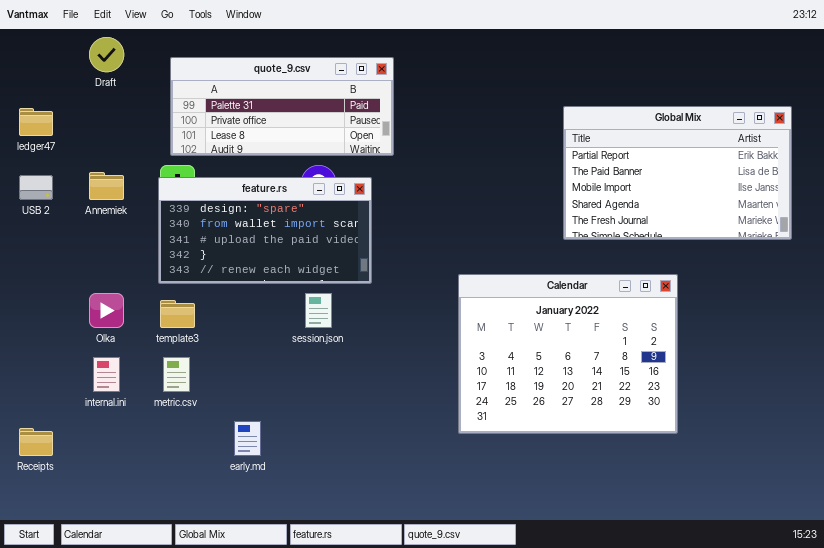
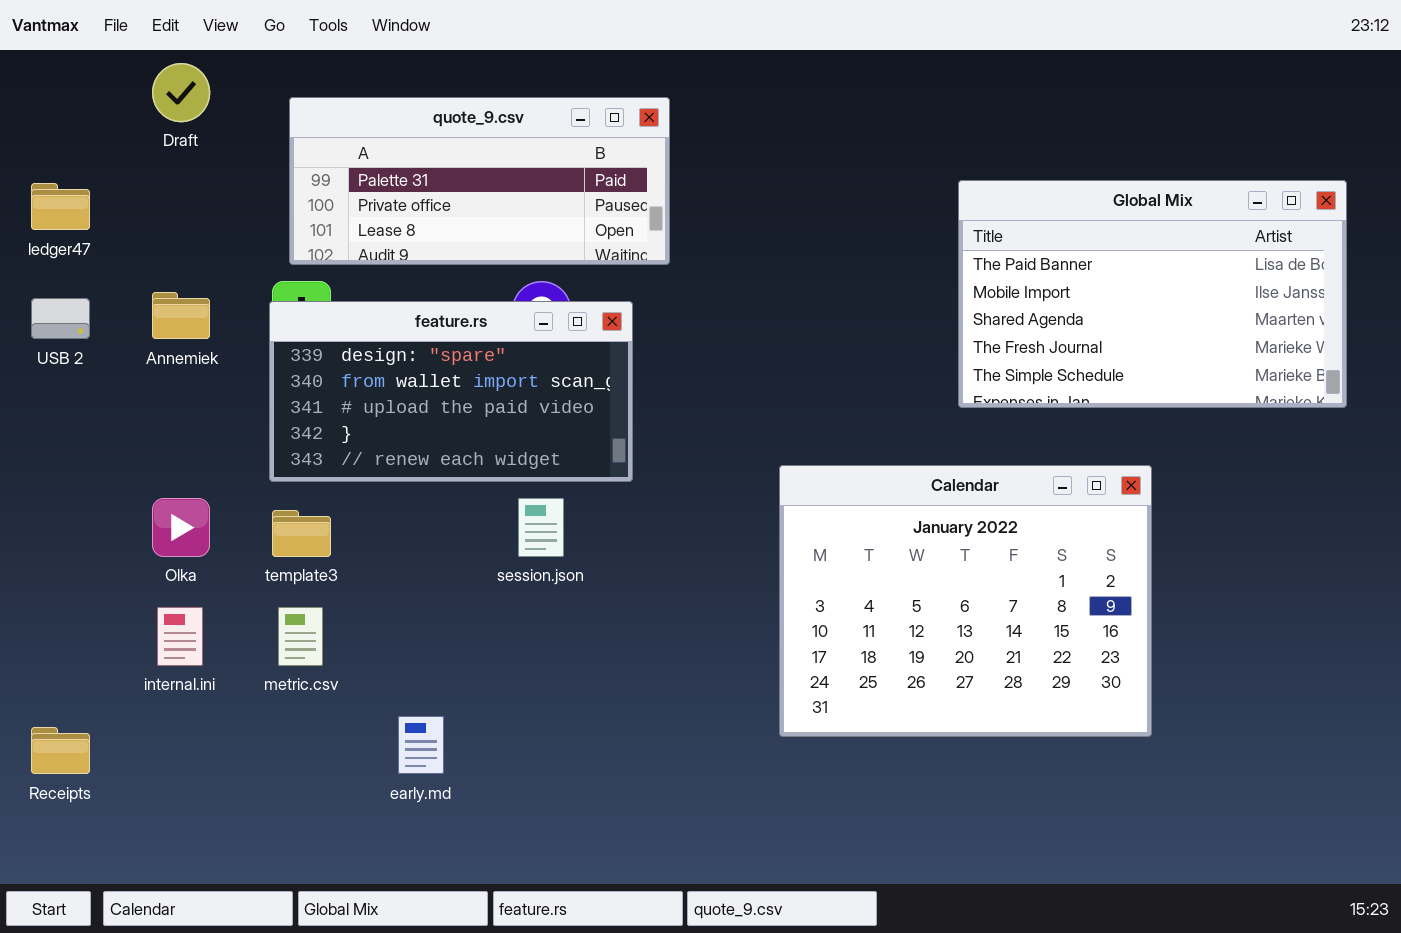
Global Mix: [563,106,792,240] -> [958,180,1347,408], scrolled down 1 row

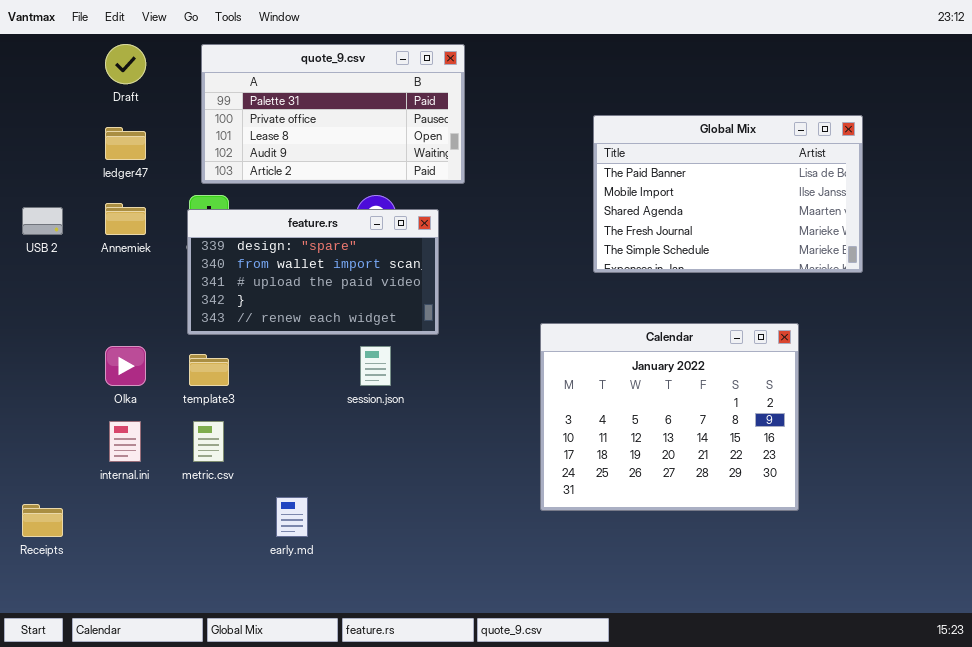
quote_9.csv: [289,97,670,265] -> [201,44,465,184], resized
Global Mix: [958,180,1347,408] -> [593,115,863,273], moved
ledger47: [31,183,90,230] -> [105,127,146,160], moved

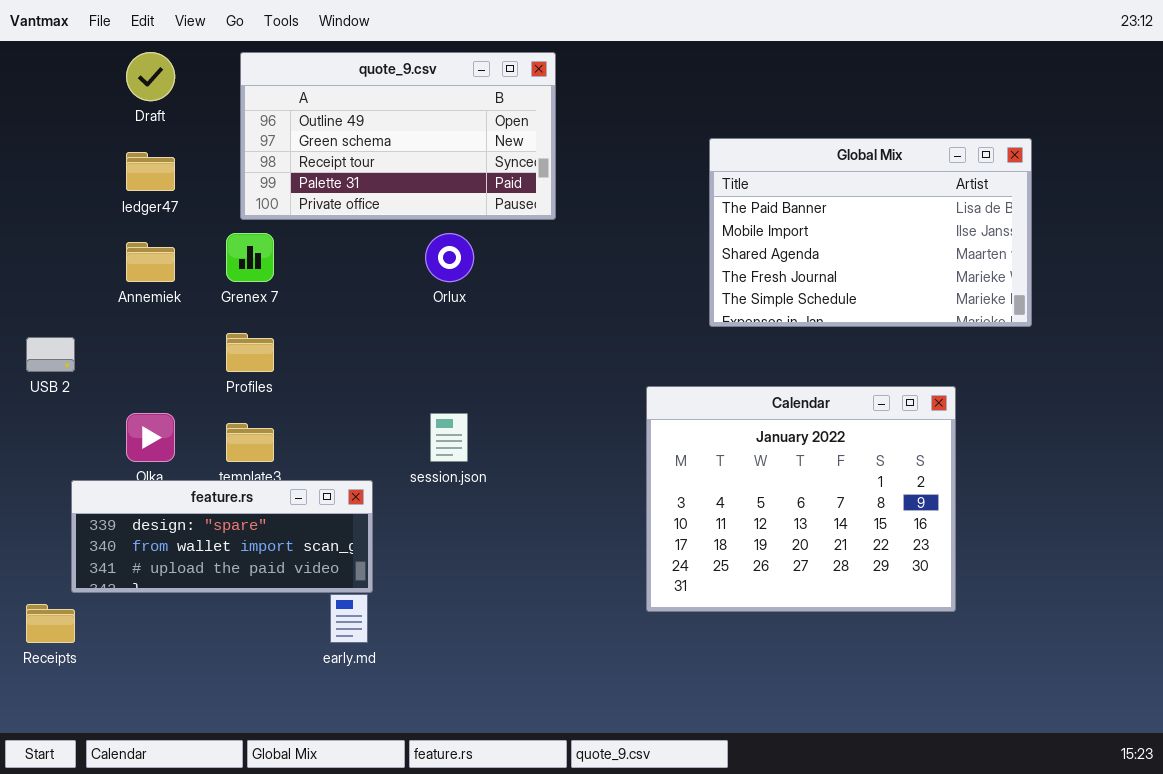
quote_9.csv: [201,44,465,184] -> [240,52,556,220], scrolled up 3 rows
USB 2: [22,207,63,235] -> [26,337,75,372], moved
feature.rs: [187,209,439,335] -> [71,480,373,593], moved, resized

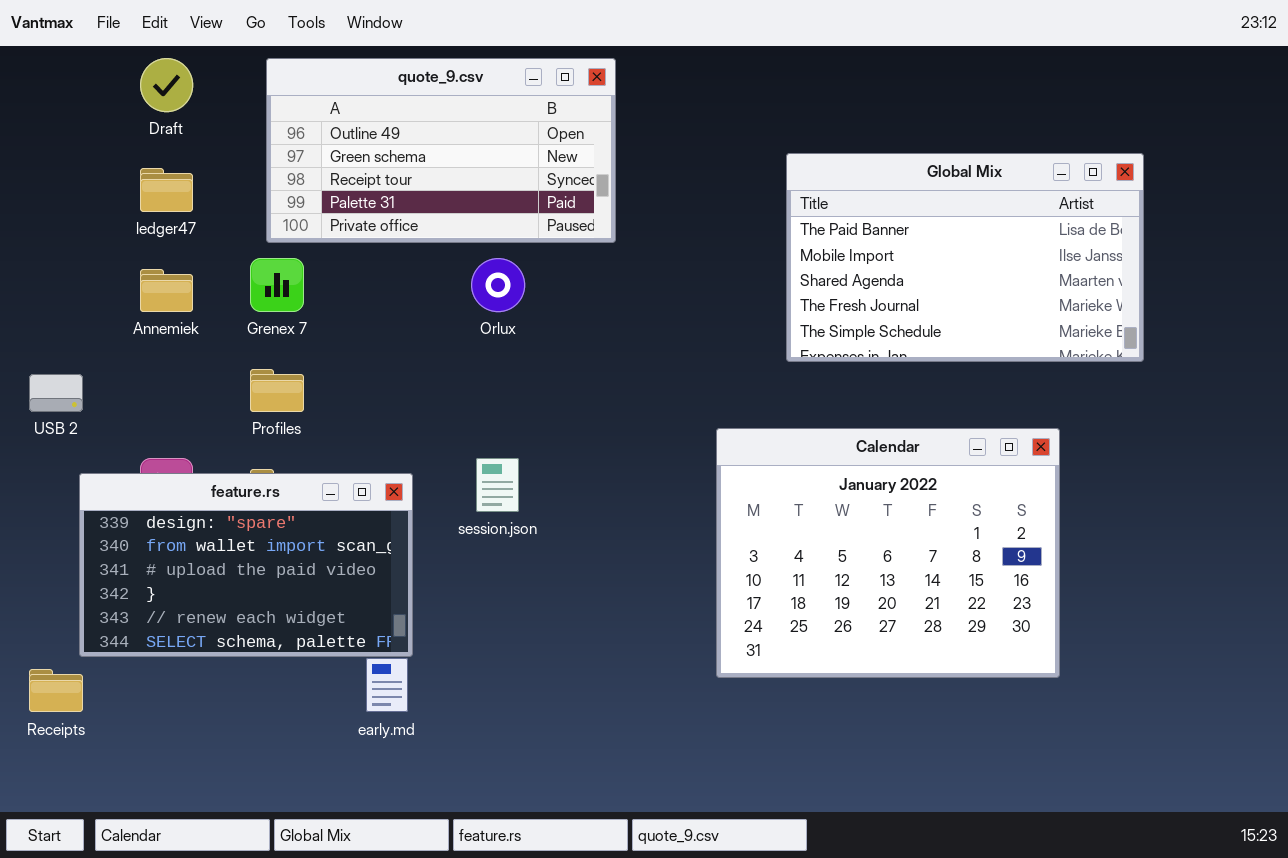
feature.rs: [71,480,373,593] -> [79,473,413,657], resized

